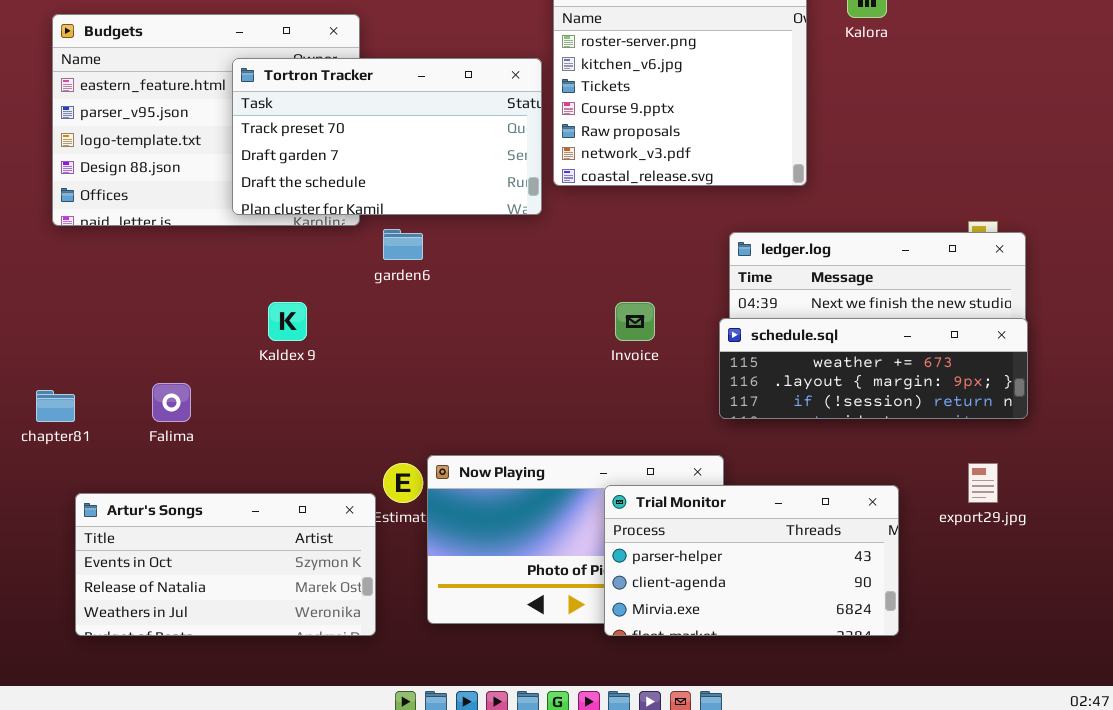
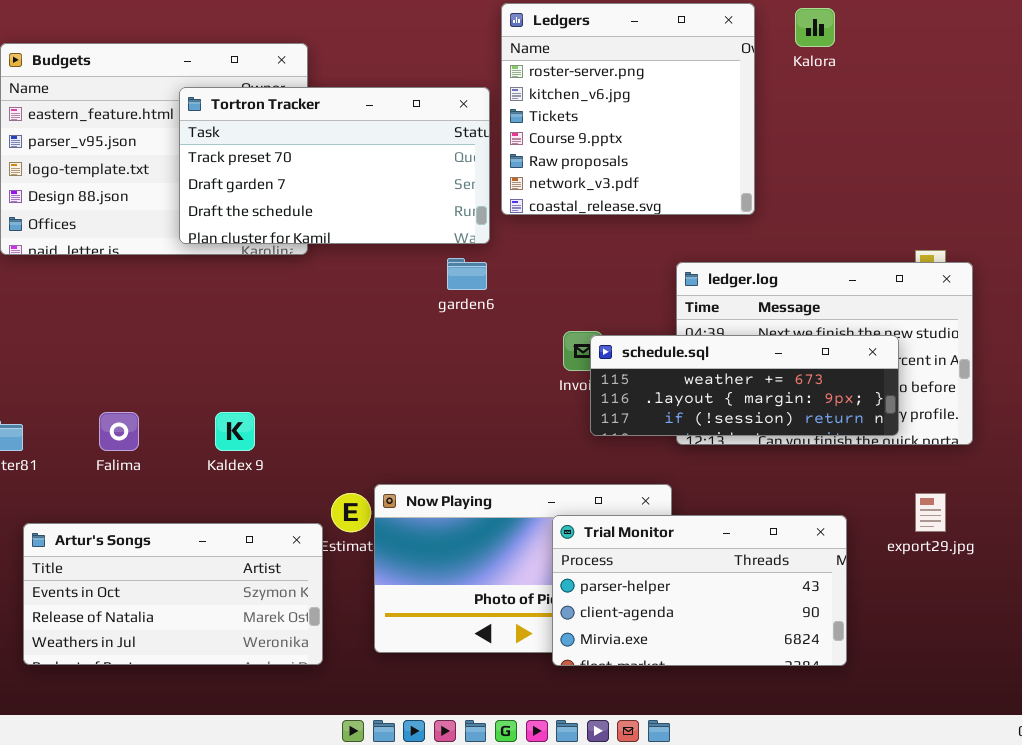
garden6: [383,229,423,260] -> [447,258,487,290], moved
Kaldex 9: [268,302,307,341] -> [215,412,255,451], moved
schedule.sql: [719,318,1028,419] -> [590,335,899,436], moved

